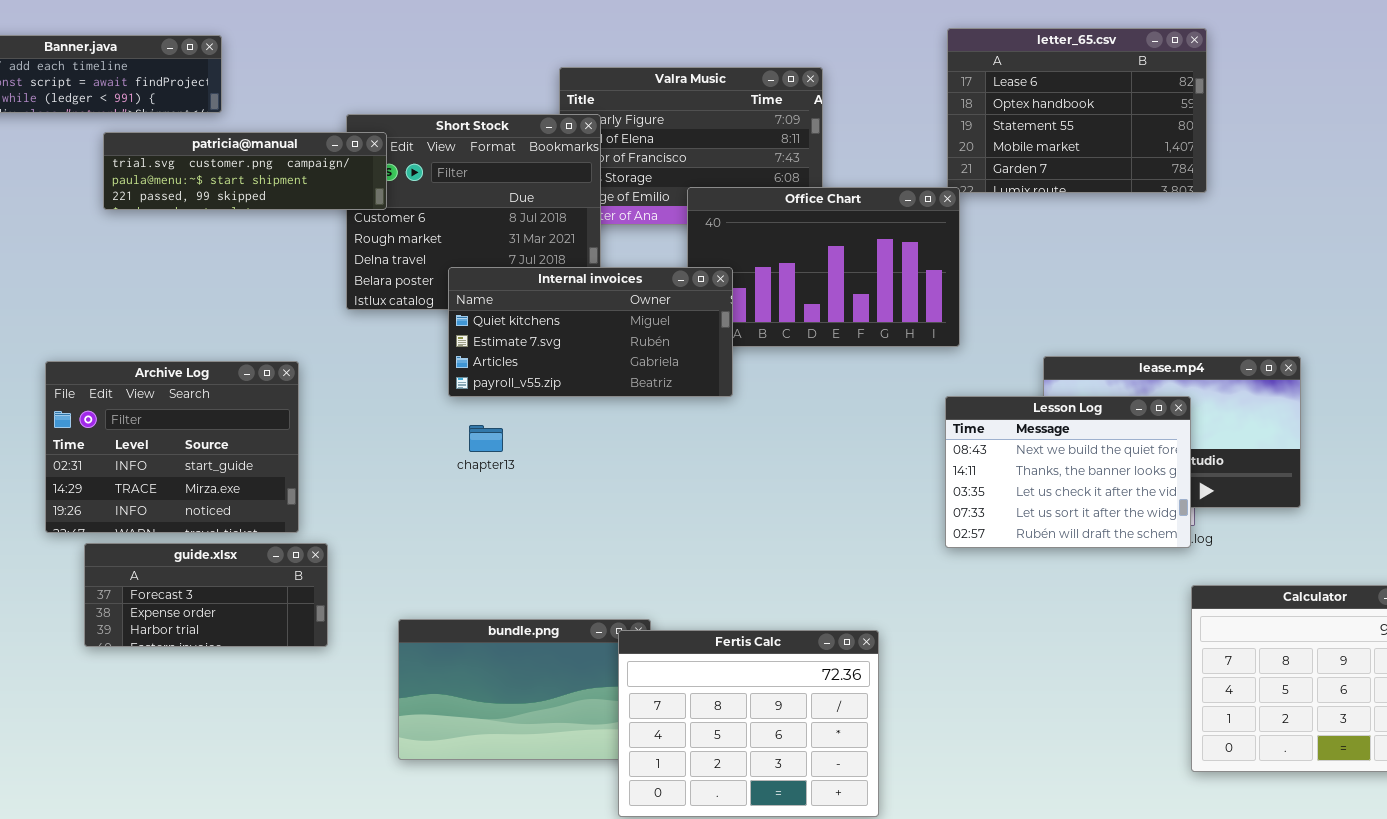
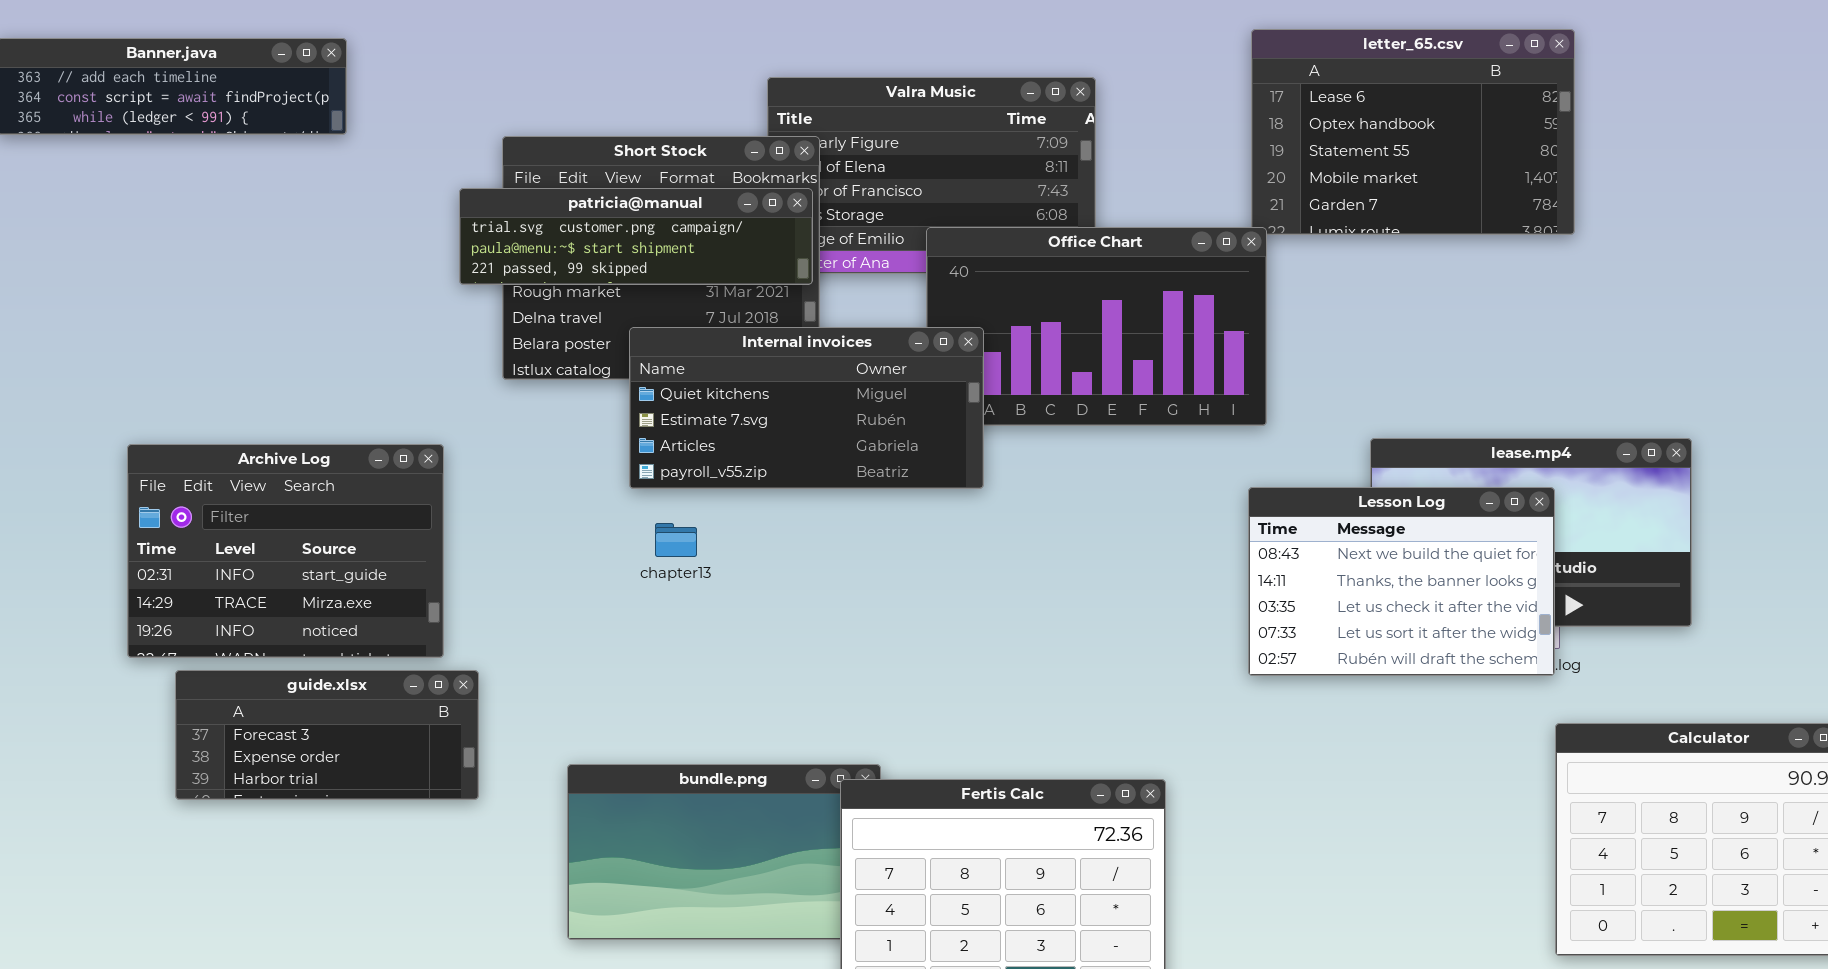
patricia@manual: [103,132,387,210] -> [459,188,813,285], moved

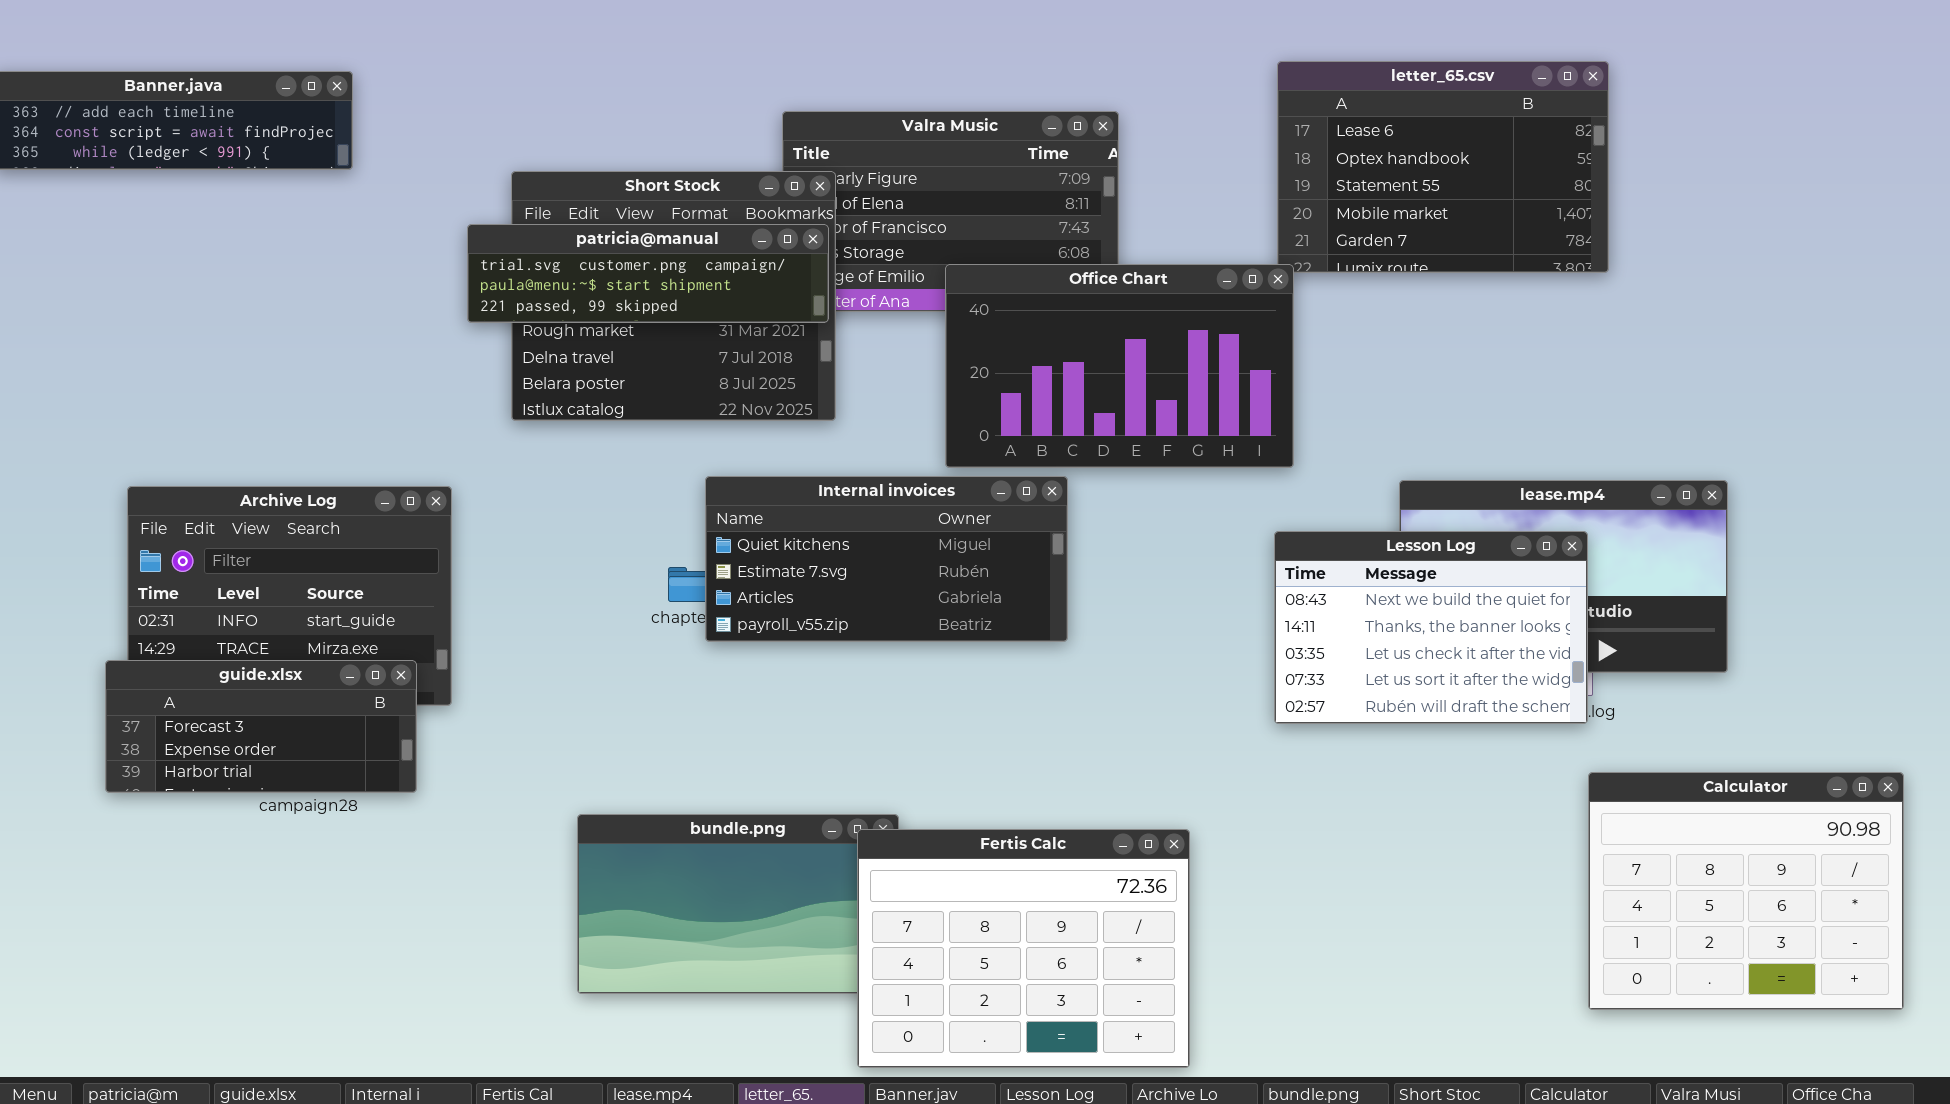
Internal invoices: [629,327,984,489] -> [705,476,1068,642], moved
guide.xlsx: [175,670,479,800] -> [105,660,417,793], moved

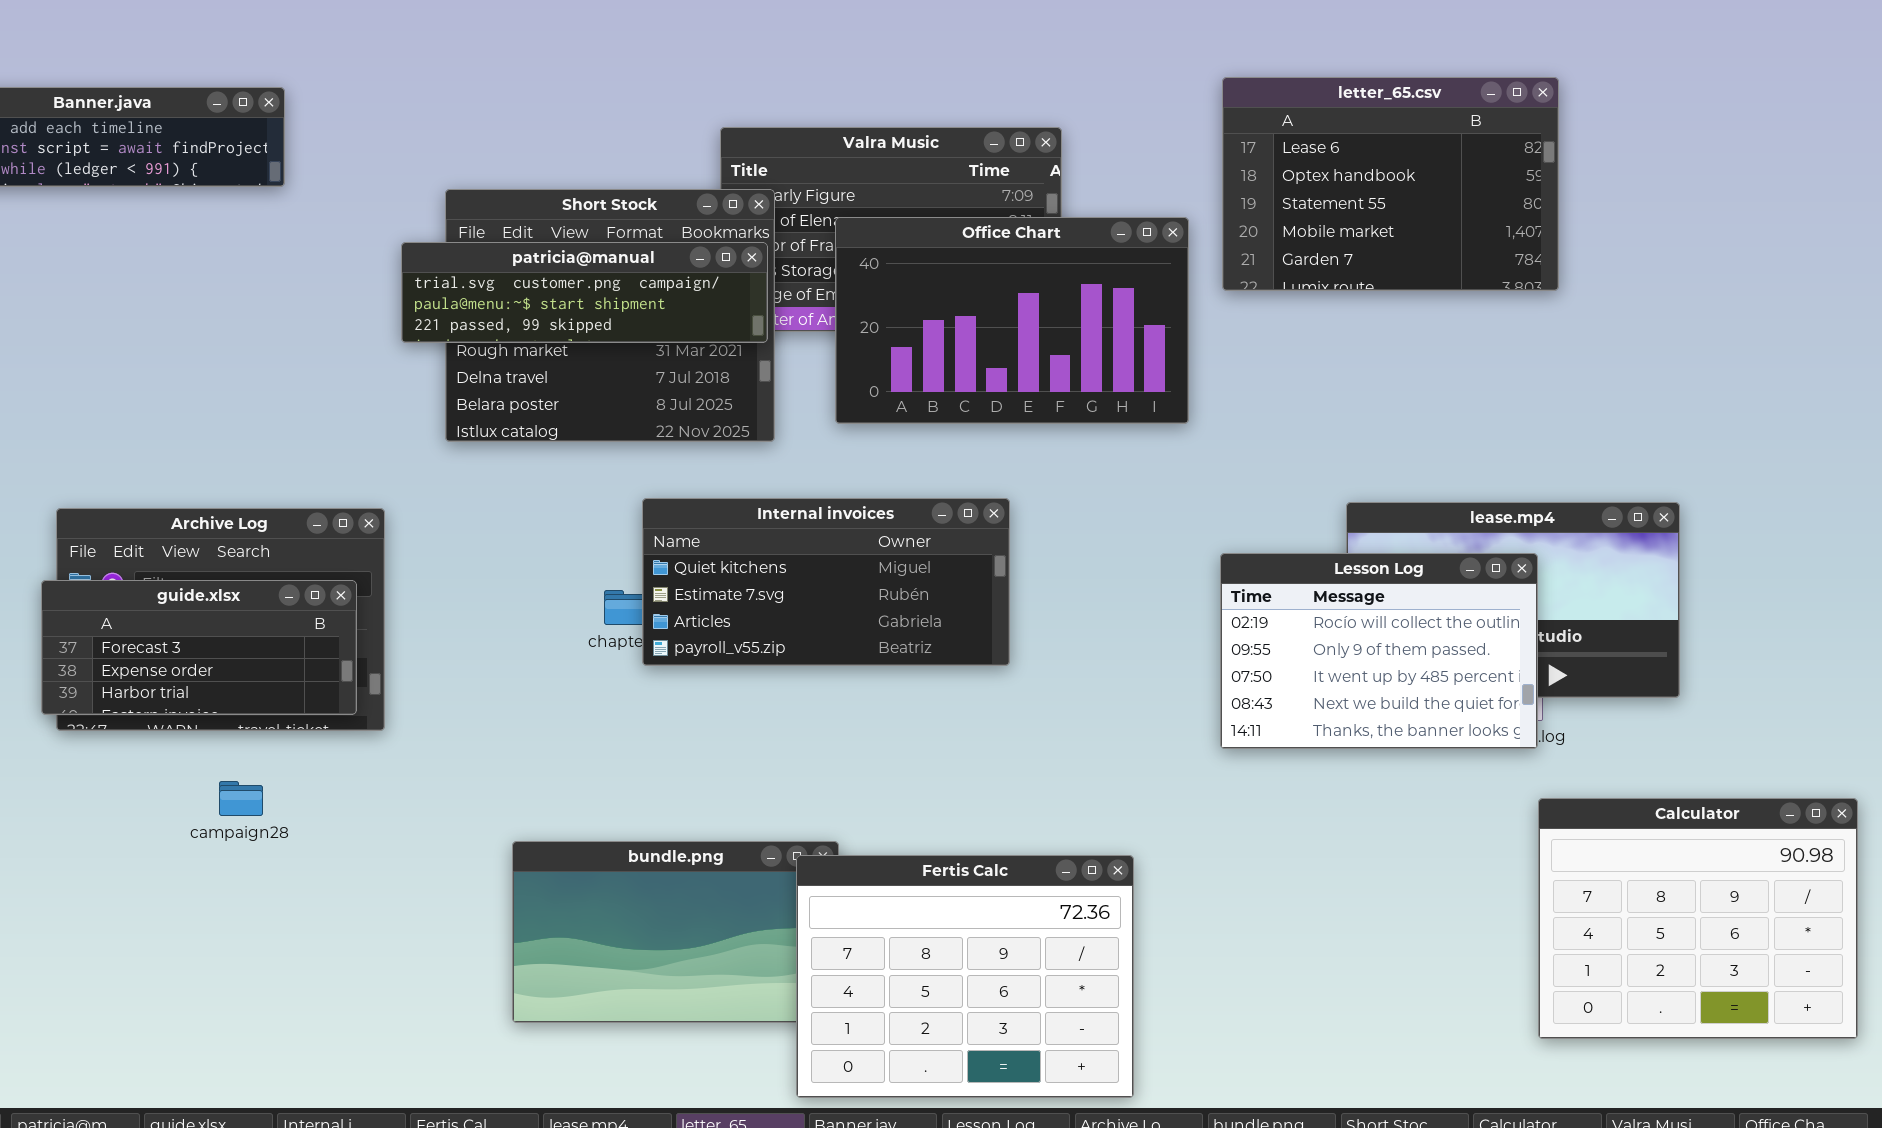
Office Chart: [945,264,1294,468] -> [835,217,1189,424], moved
Lesson Log: [1274,531,1588,724] -> [1220,553,1538,749], scrolled up 3 rows
guide.xlsx: [105,660,417,793] -> [41,580,357,715], moved

